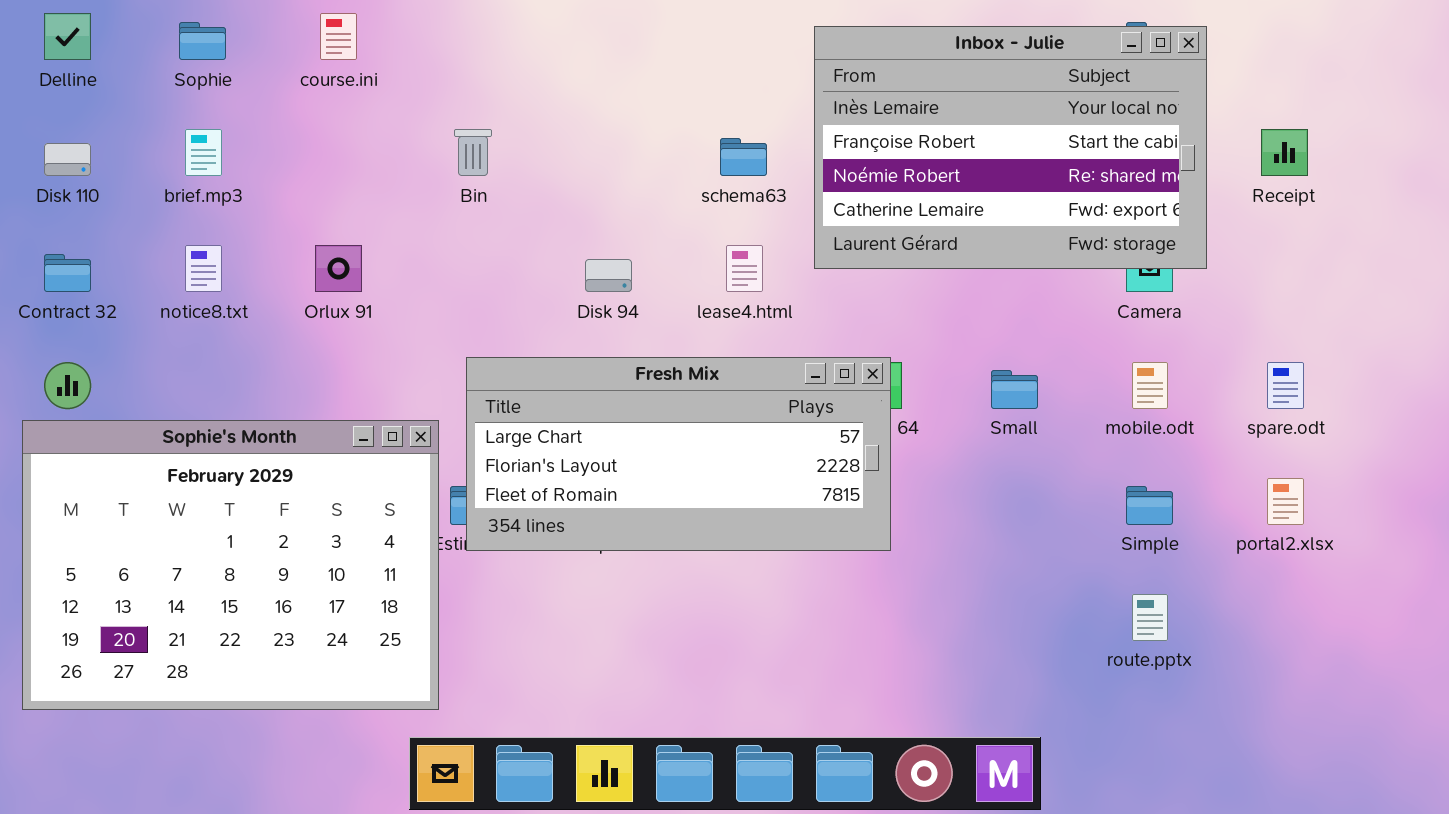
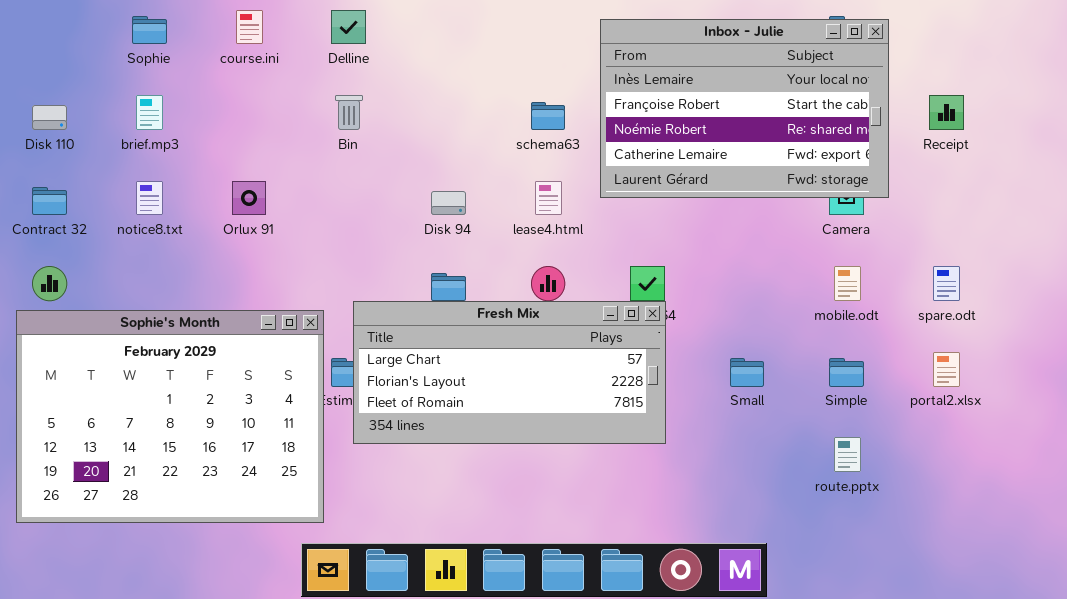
Delline: [44,13,91,60] -> [331,10,366,44], moved
Fresh Mix: [466,357,891,551] -> [353,301,666,444], moved
Small: [991,370,1038,409] -> [730,358,764,387], moved

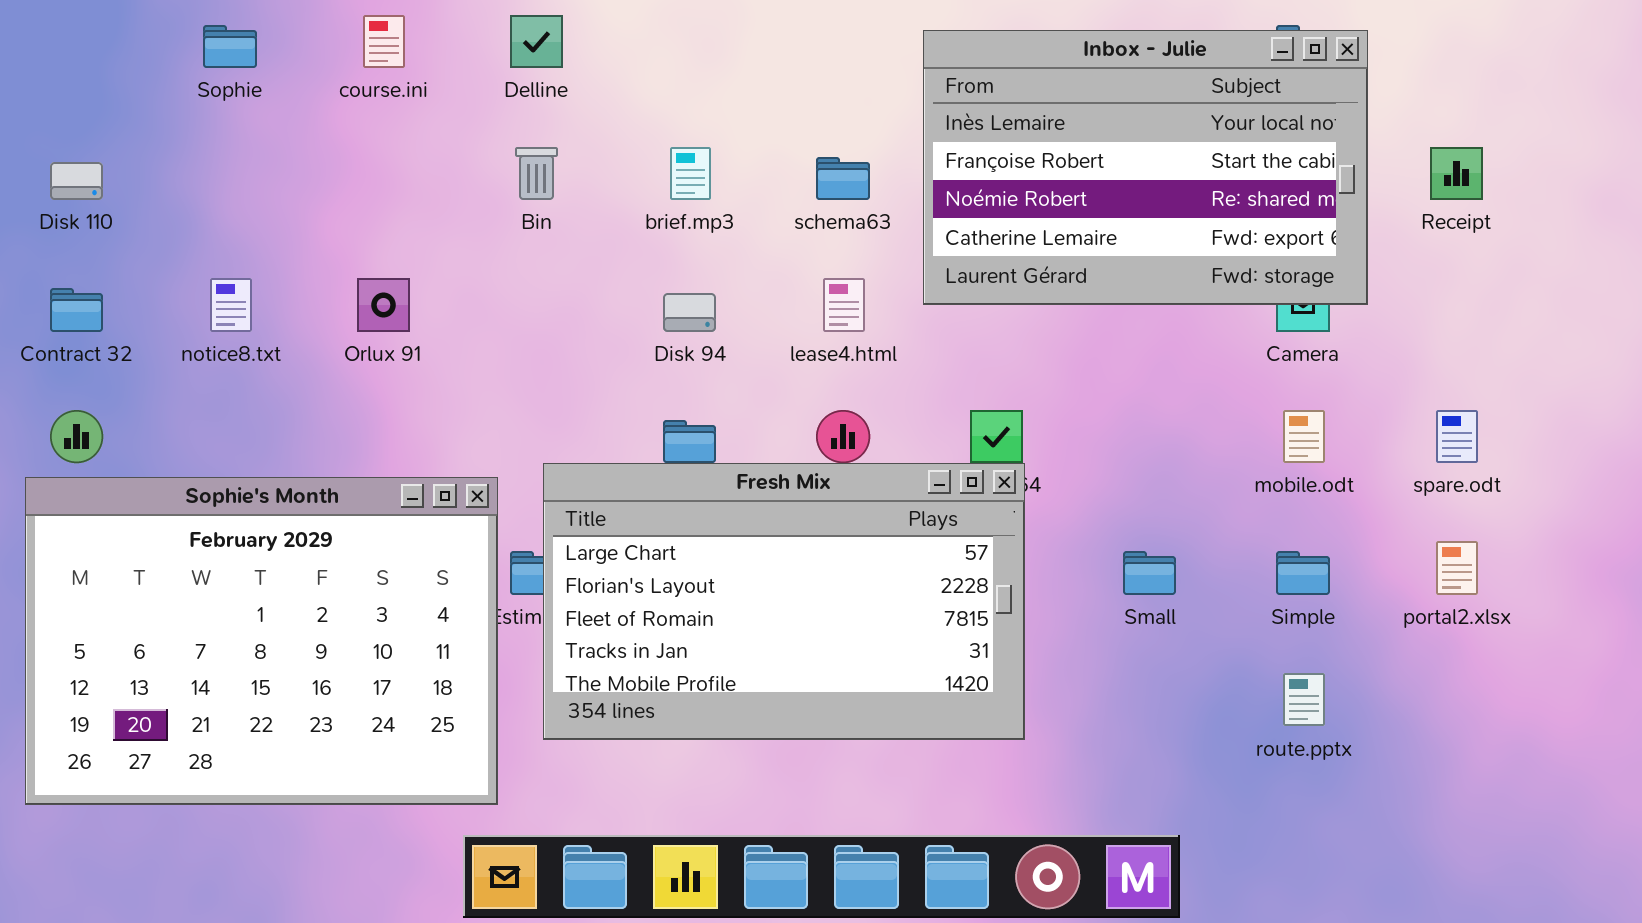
brief.mp3: [136,95,163,130] -> [670,147,711,200], moved
Fresh Mix: [353,301,666,444] -> [543,463,1025,740], resized

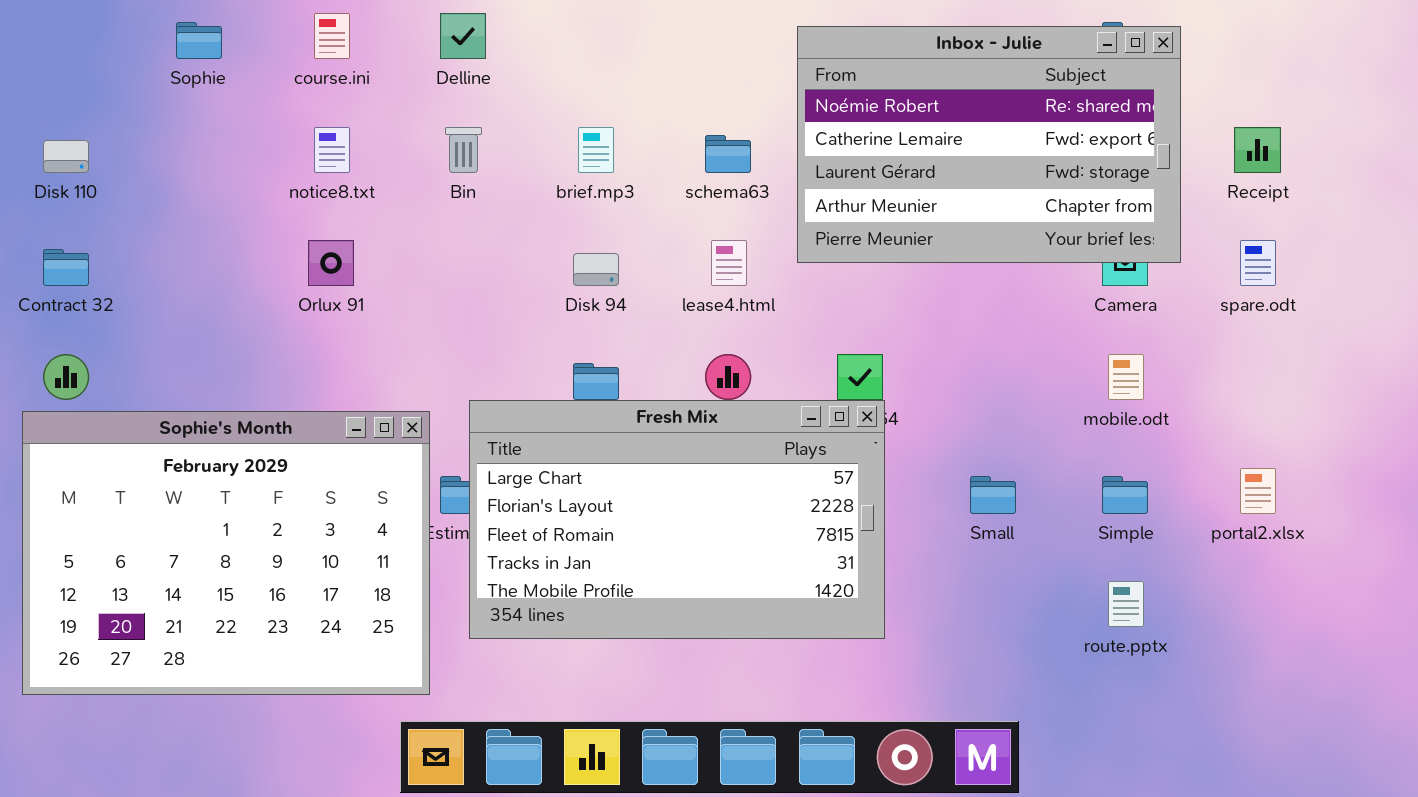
Inbox - Julie: [923,30,1368,305] -> [797,26,1181,263], scrolled down 2 rows
notice8.txt: [210,278,252,332] -> [314,127,350,173], moved
spare.odt: [1436,410,1478,463] -> [1240,240,1276,286], moved

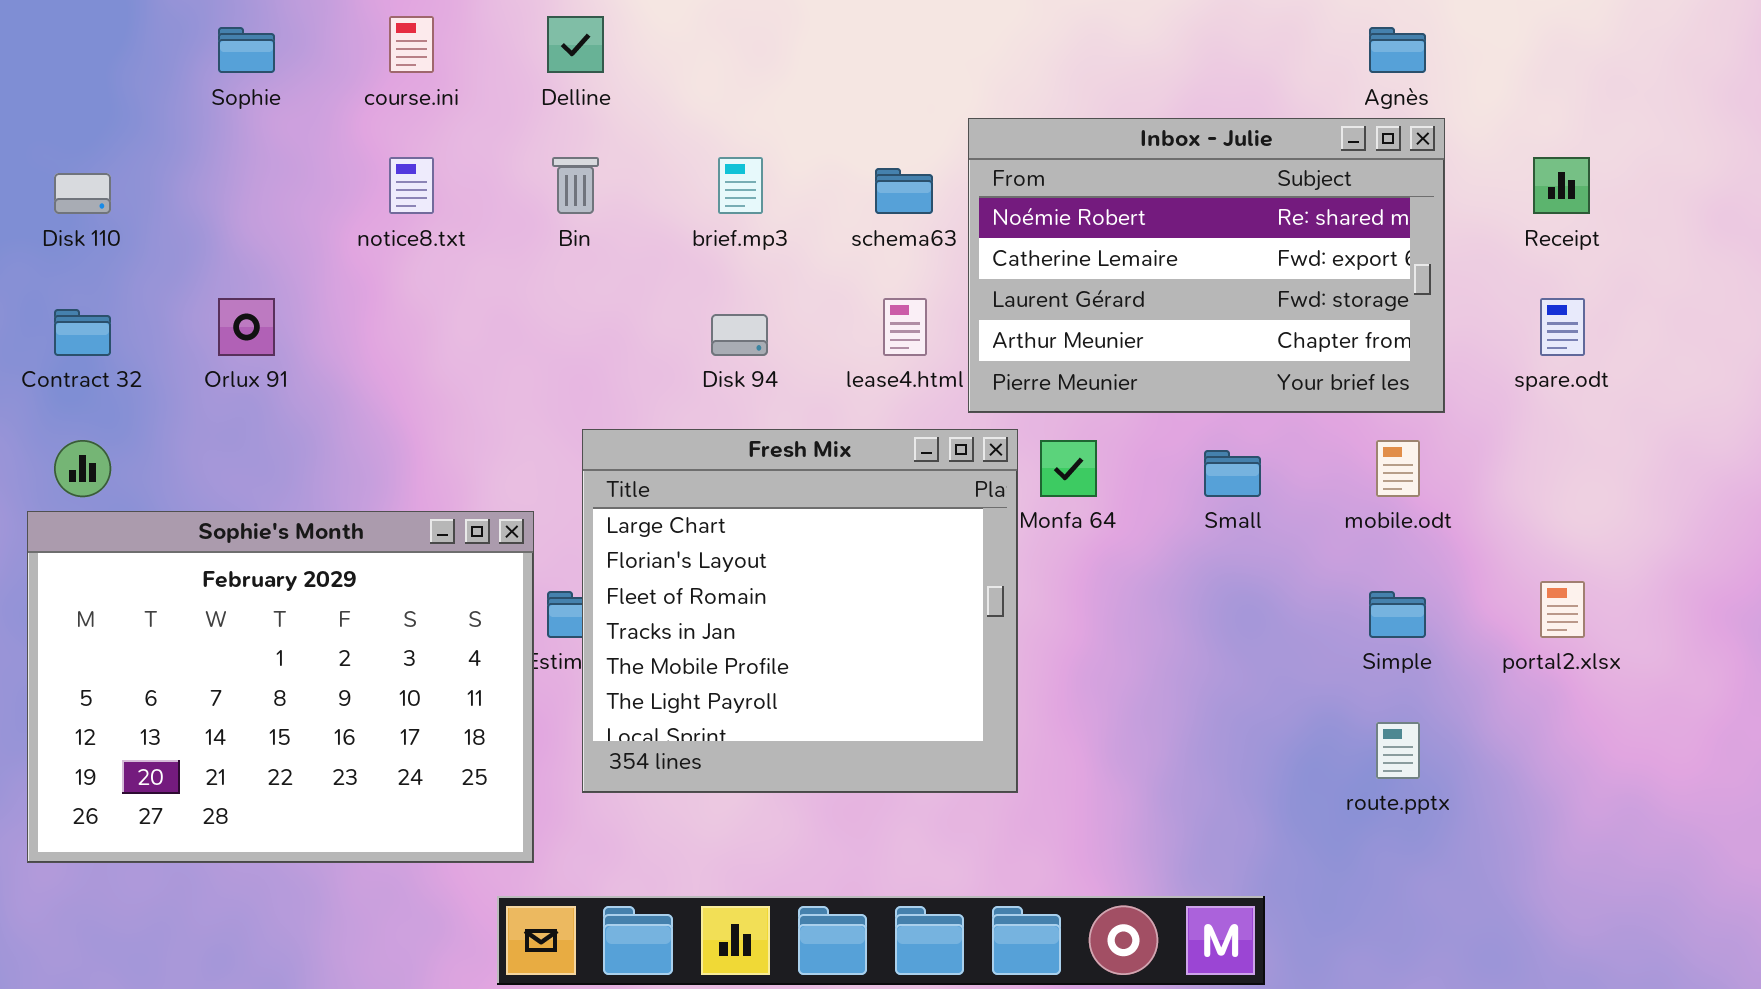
Inbox - Julie: [797,26,1181,263] -> [968,118,1445,413], moved
Orlux 91: [308,240,354,286] -> [218,298,275,356], moved
Fresh Mix: [469,400,885,639] -> [582,429,1018,793], resized
Small: [970,476,1016,514] -> [1204,450,1261,497], moved

